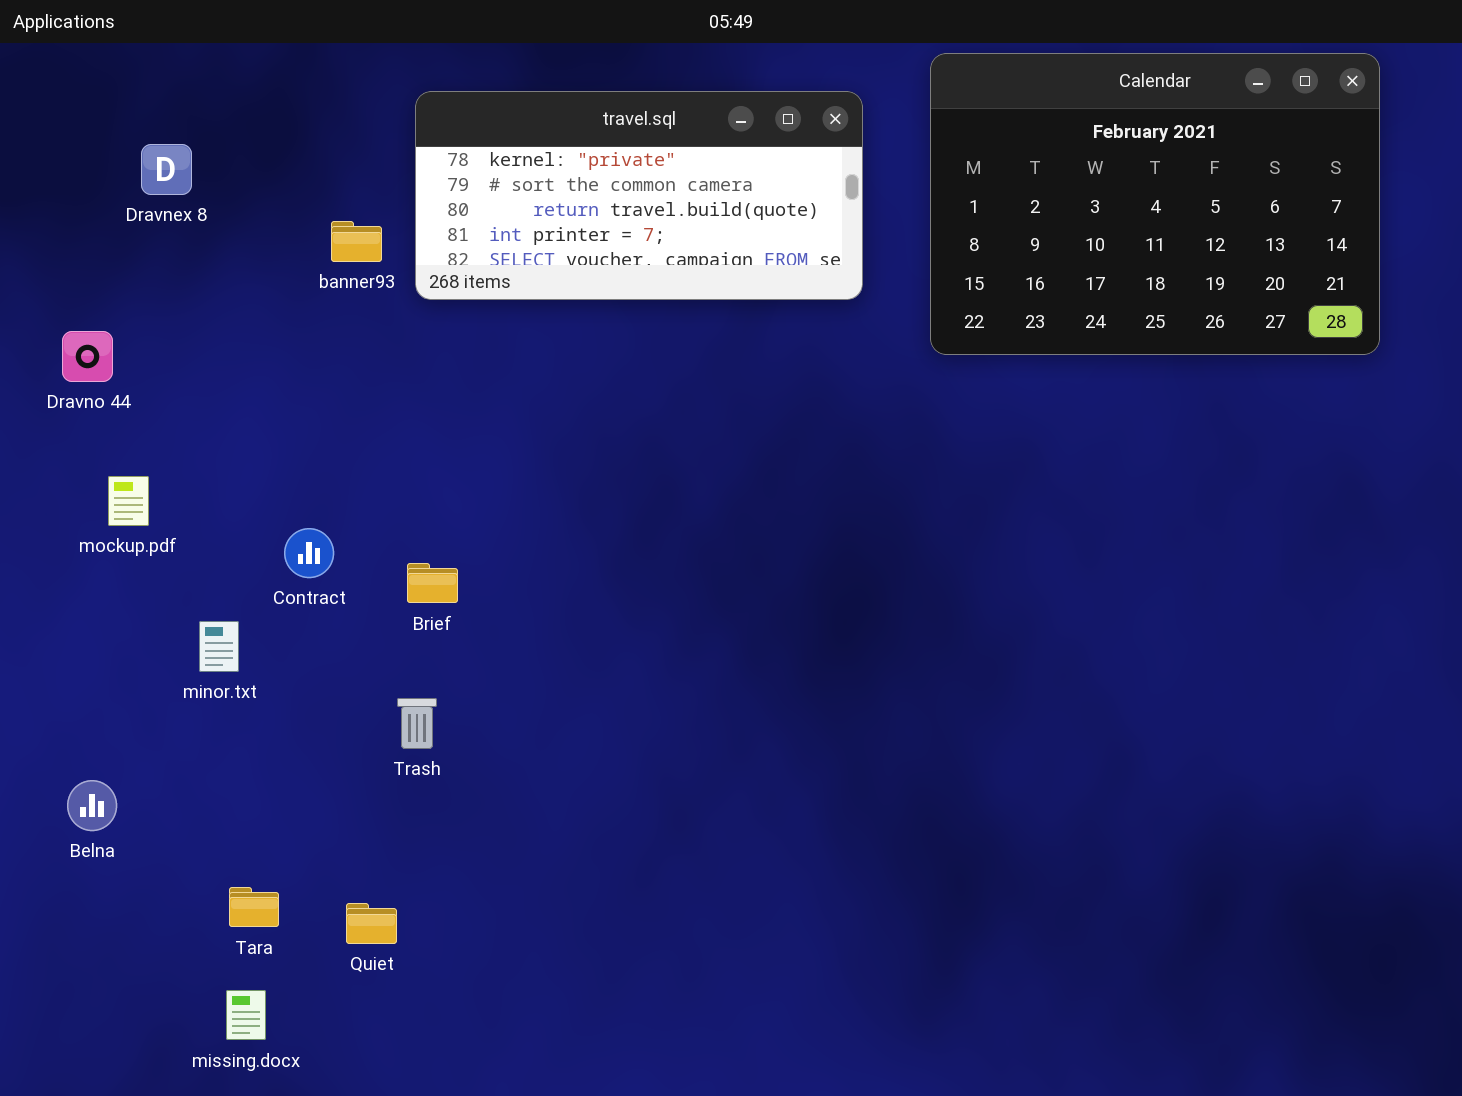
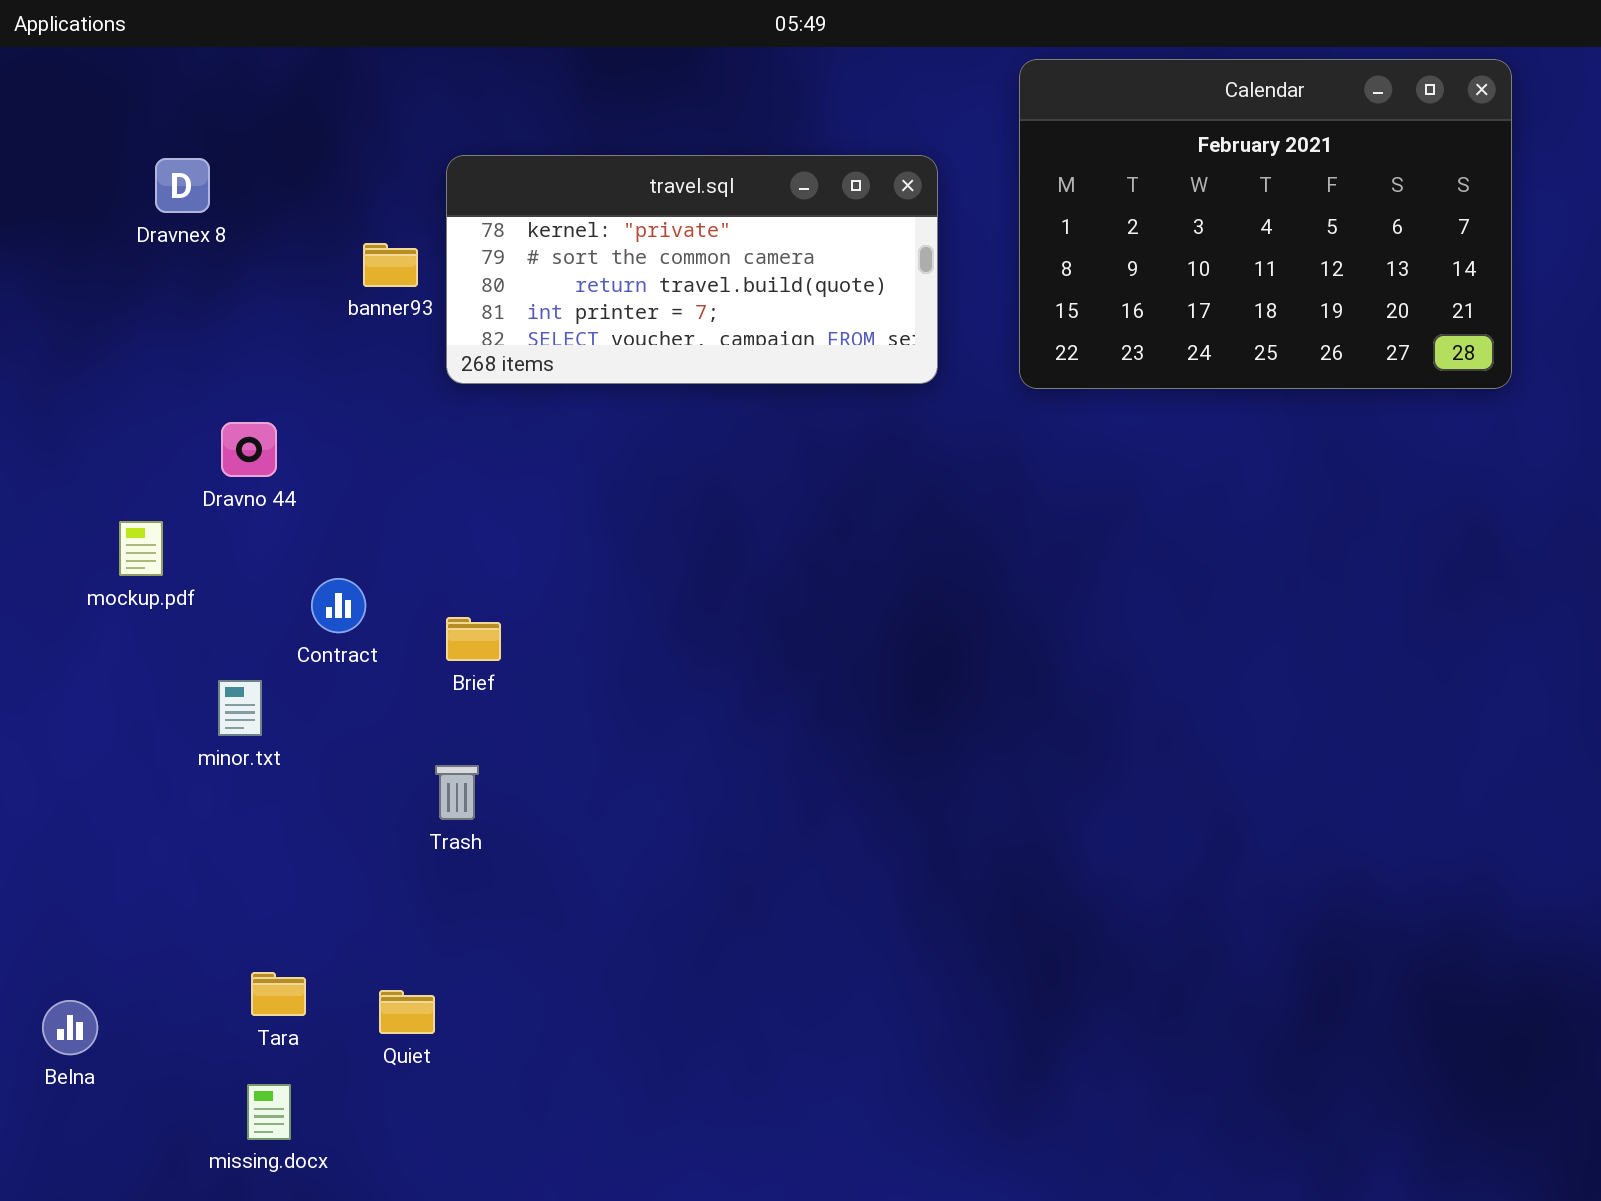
travel.sql: [415,91,863,300] -> [446,155,938,384], moved
Dravno 44: [62,331,113,382] -> [221,422,277,477], moved
Belna: [67,780,117,831] -> [42,1000,98,1055], moved

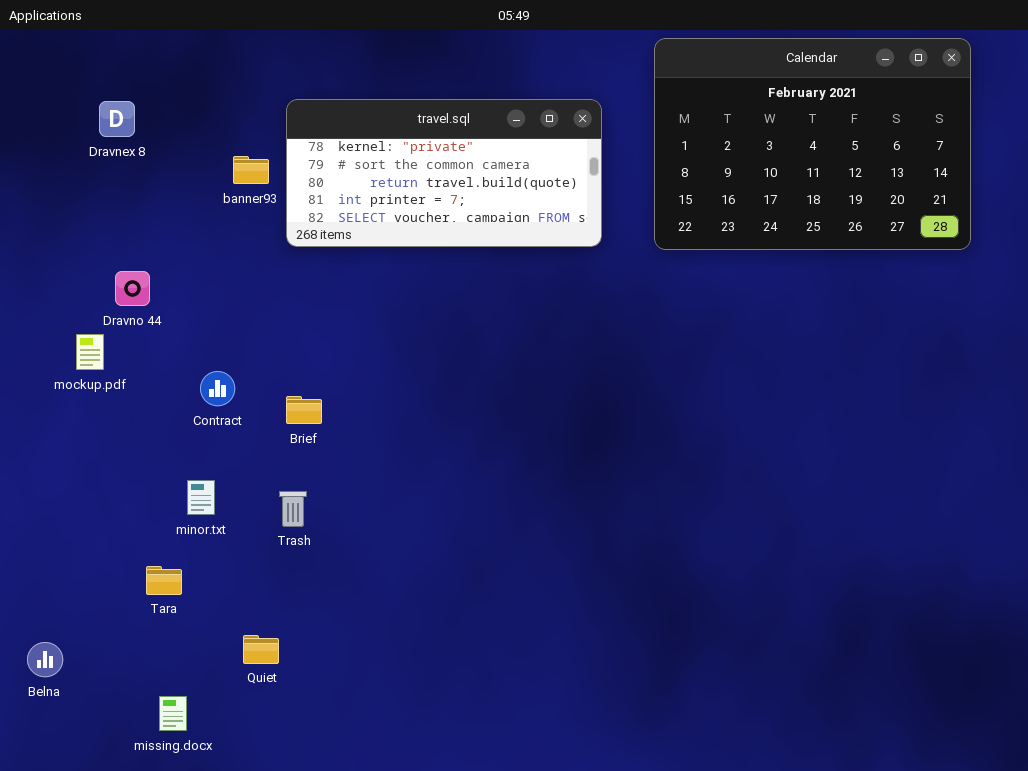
Dravno 44: [221,422,277,477] -> [115,271,150,306], moved
minor.txt: [218,680,262,736] -> [187,480,215,515], moved
Tara: [251,972,306,1016] -> [146,566,182,595], moved

